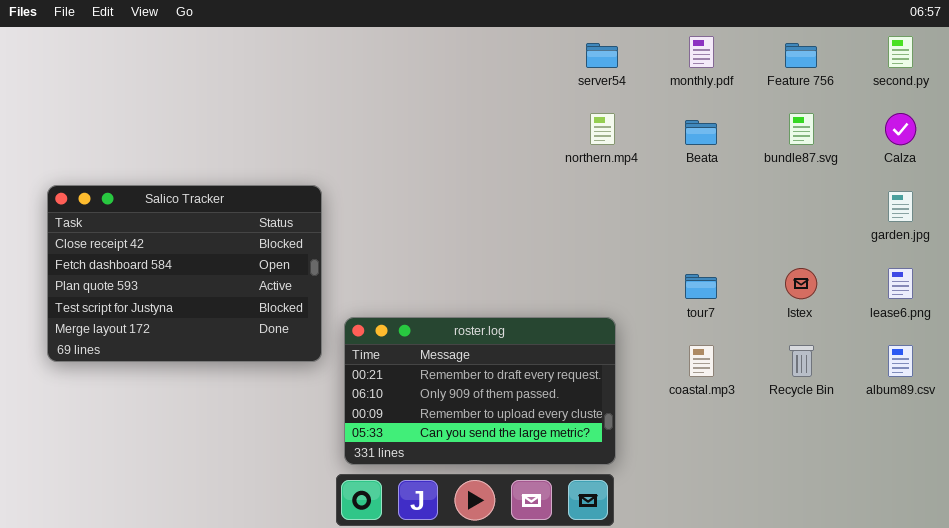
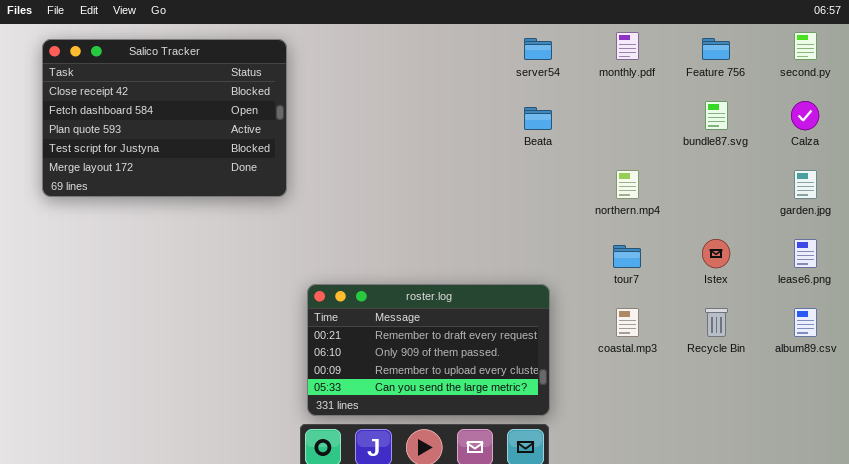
northern.mp4: [590,113,615,145] -> [616,170,639,199], moved
Beata: [685,120,717,145] -> [524,107,552,130], moved
Salico Tracker: [47,185,322,362] -> [42,39,287,197], moved

